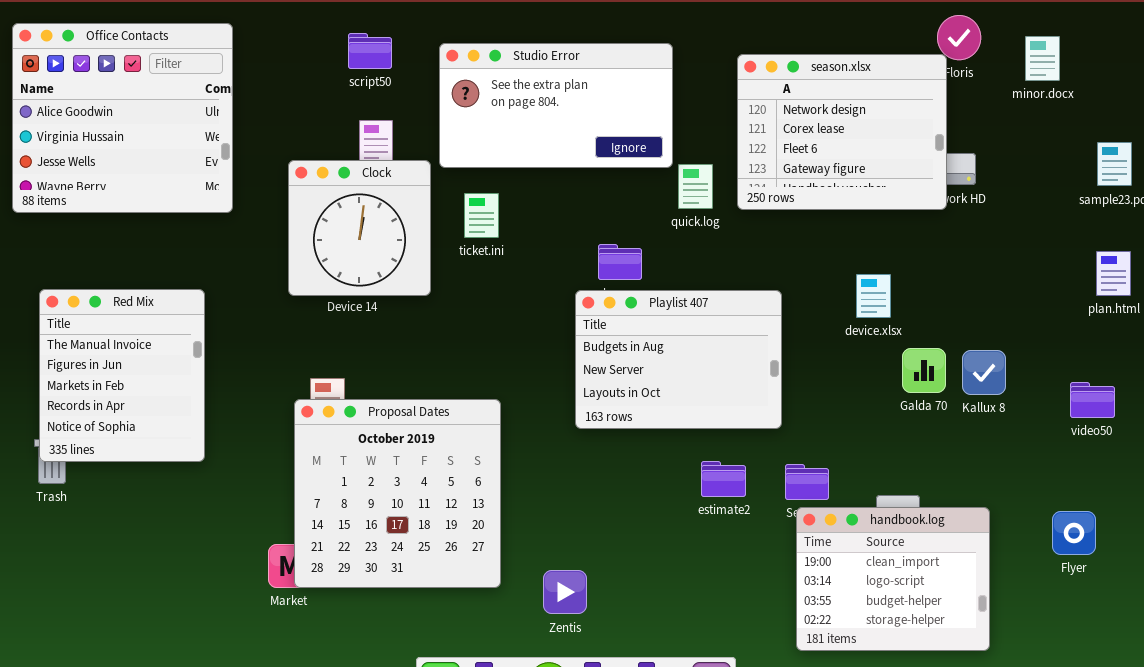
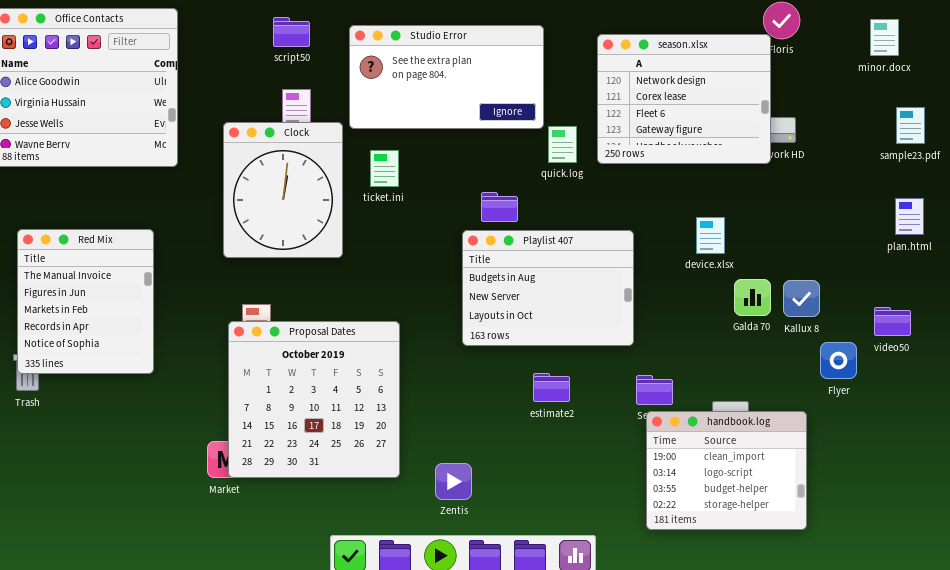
minor.docx: [1025,36,1060,81] -> [870,19,899,56], moved
Clock: [288,160,431,296] -> [223,122,343,258], resized
estimate2: [701,461,746,497] -> [533,373,570,402], moved
Flyer: [1052,511,1096,555] -> [820,342,857,379], moved

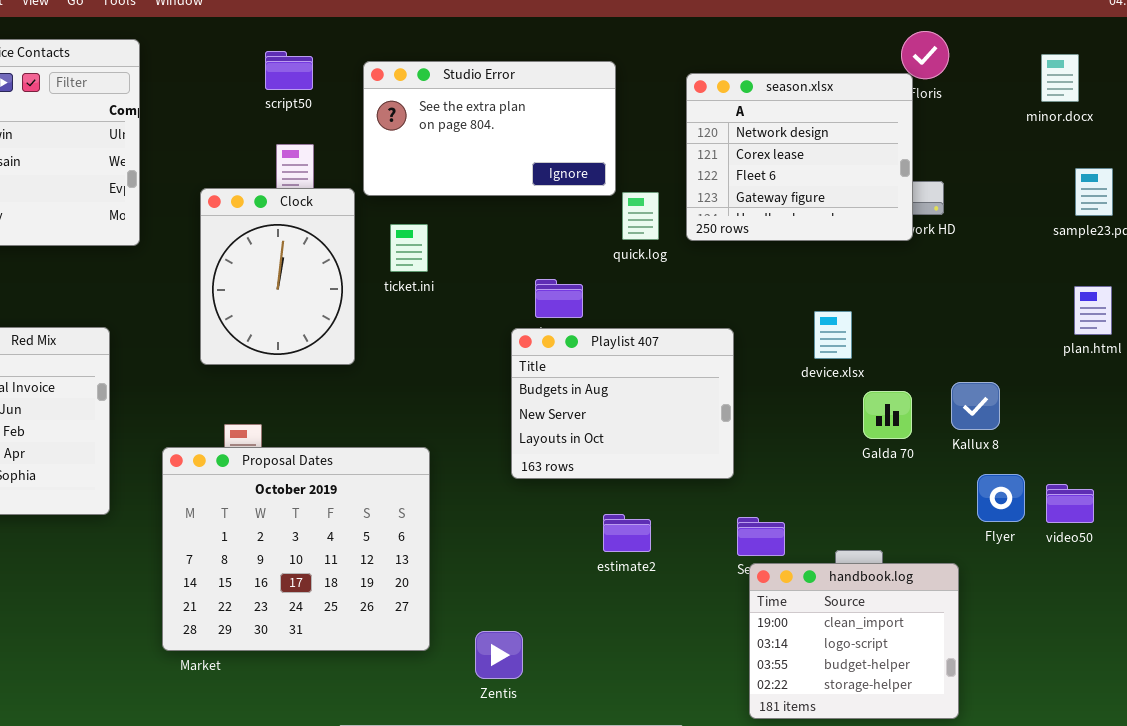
Kallux 8: [783,280,820,317] -> [951,382,1000,430], moved
video50: [874,307,911,336] -> [1046,484,1094,523], moved
Proposal Dates: [228,321,400,478] -> [162,447,430,651], resized

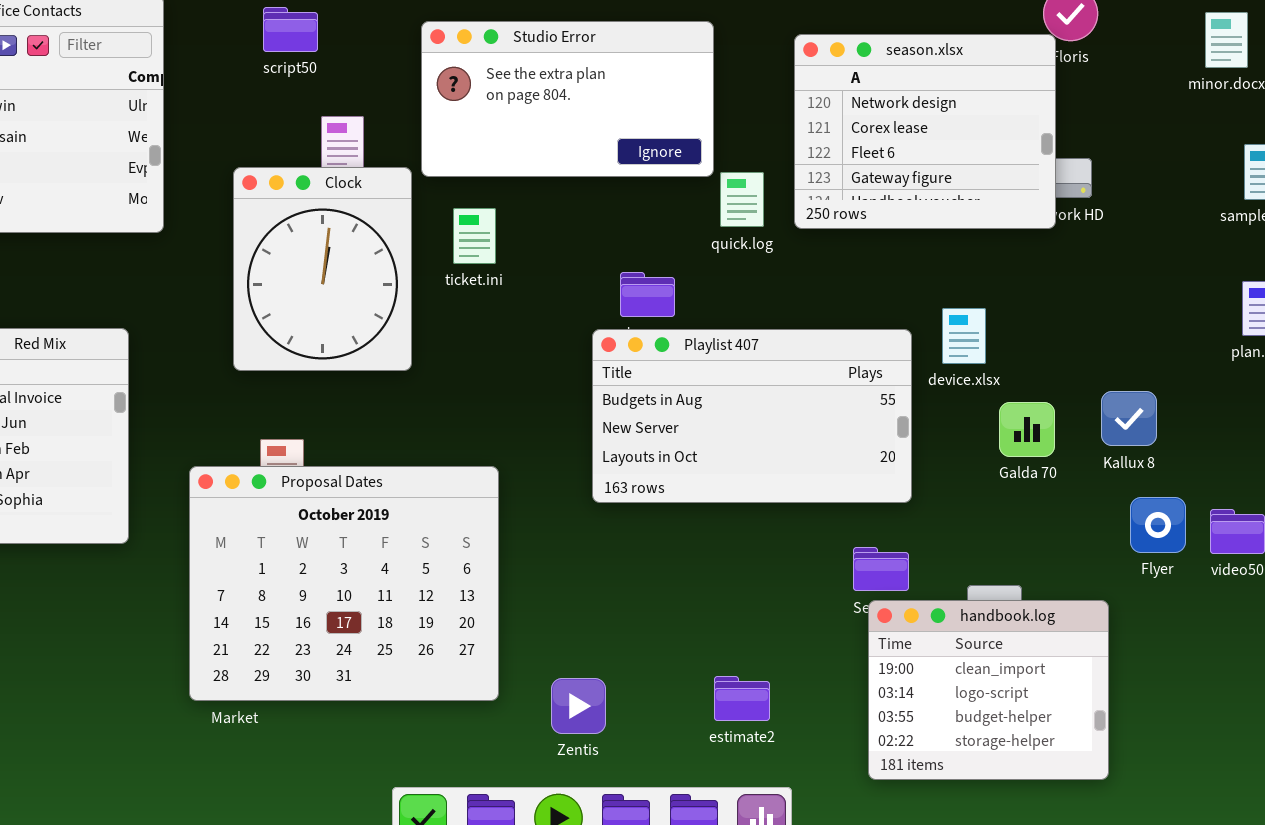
script50: [265,51,313,90] -> [263,7,318,52], moved
Playlist 407: [511,328,734,479] -> [592,329,912,503], resized
estimate2: [603,514,651,552] -> [714,676,770,721], moved

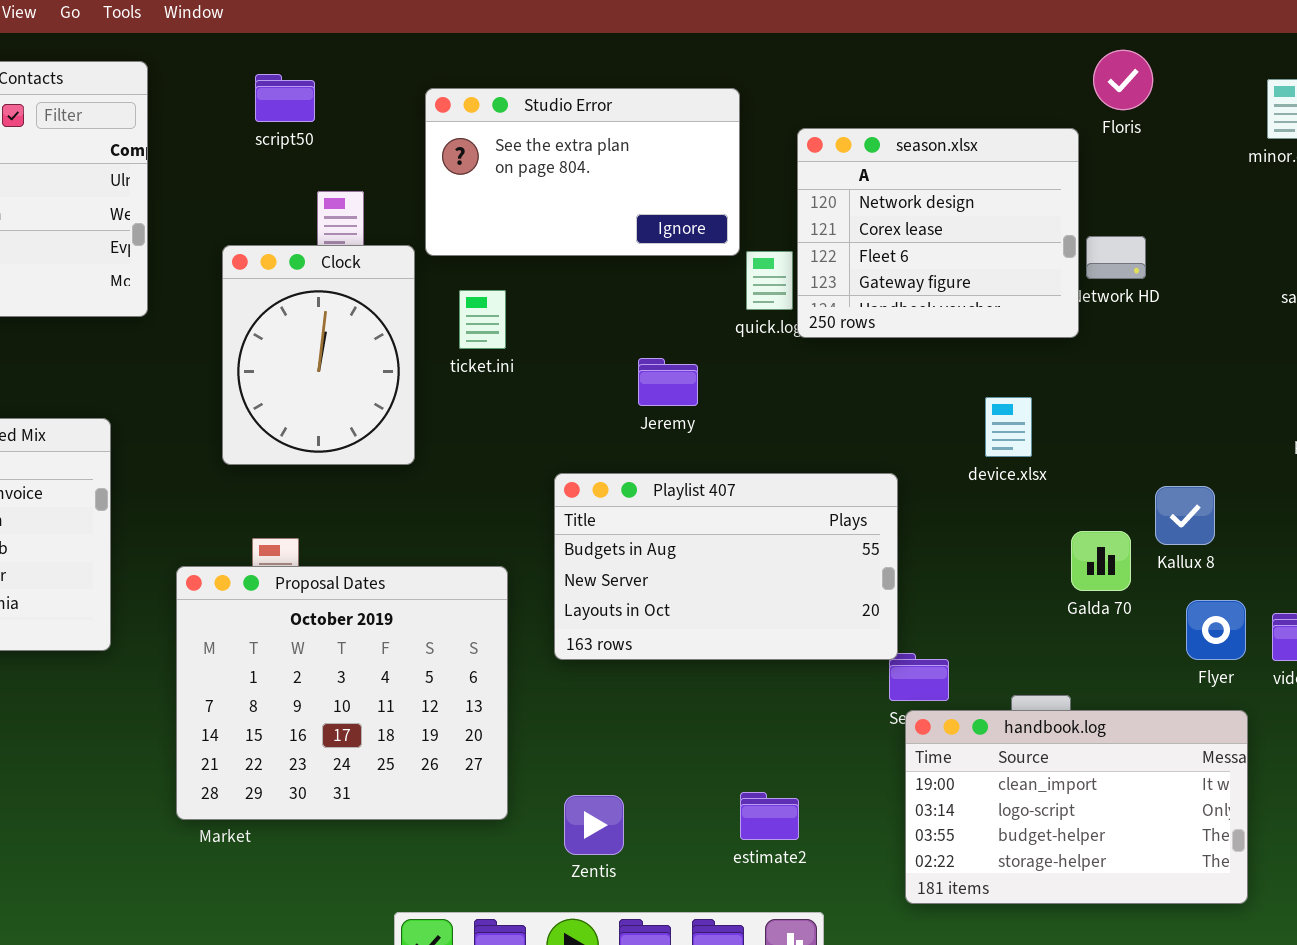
season.xlsx: [794,34,1056,229] -> [797,128,1079,338], moved
Playlist 407: [592,329,912,503] -> [554,473,898,660], moved
Galda 70: [999,402,1055,457] -> [1071,531,1131,591], moved
handbook.log: [868,600,1109,780] -> [905,710,1248,904], resized

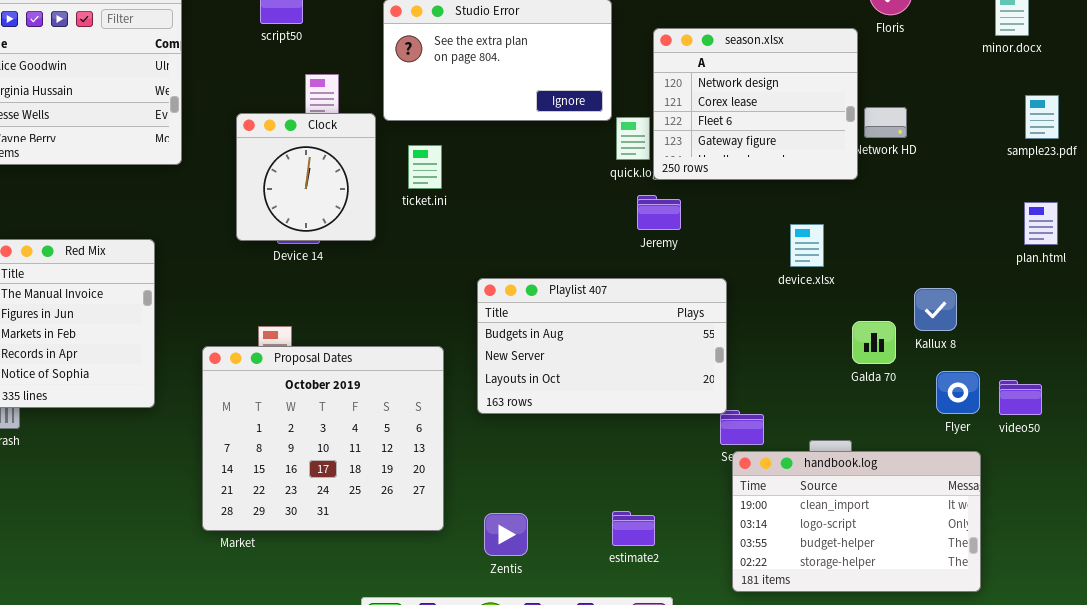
Clock: [222,245,415,465] -> [236,113,376,241], resized
Jeremy: [638,358,698,406] -> [637,195,681,230], moved

